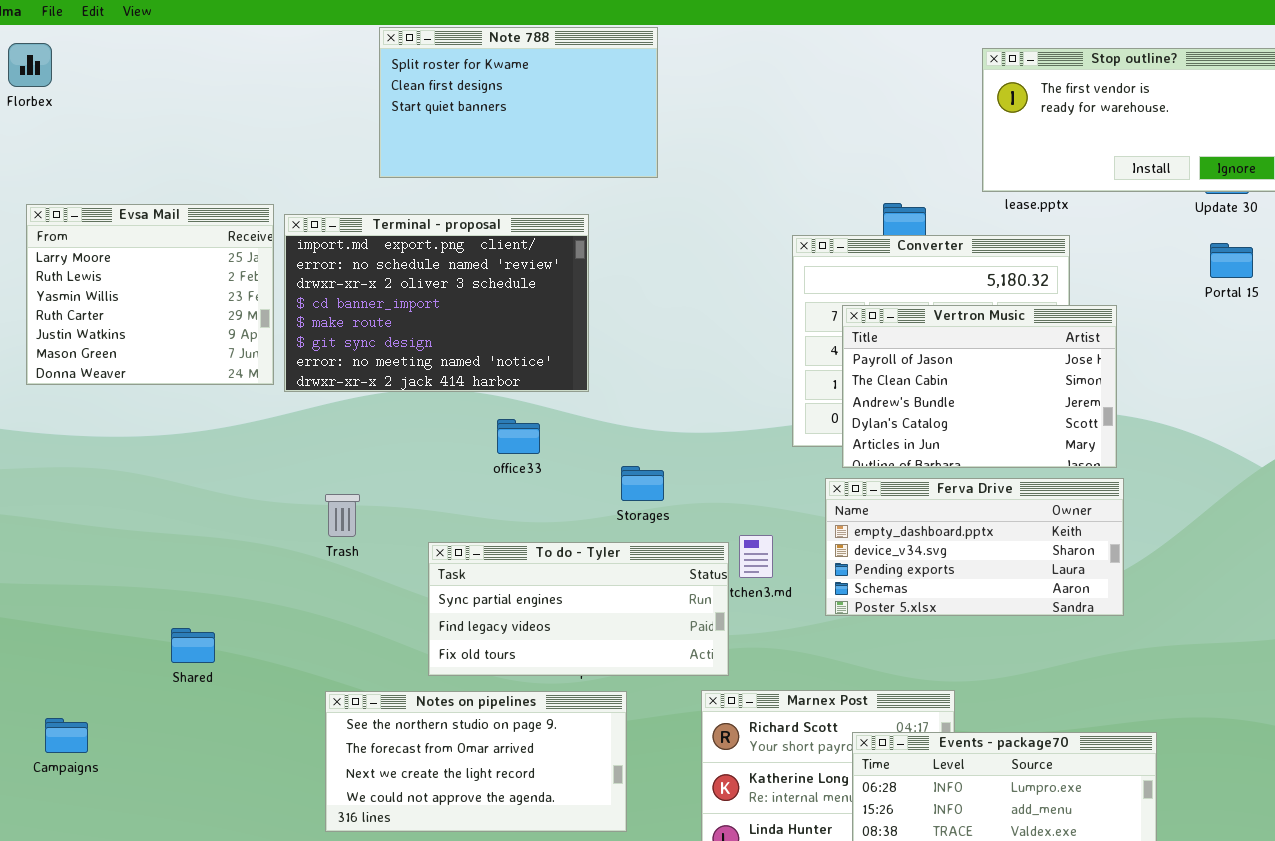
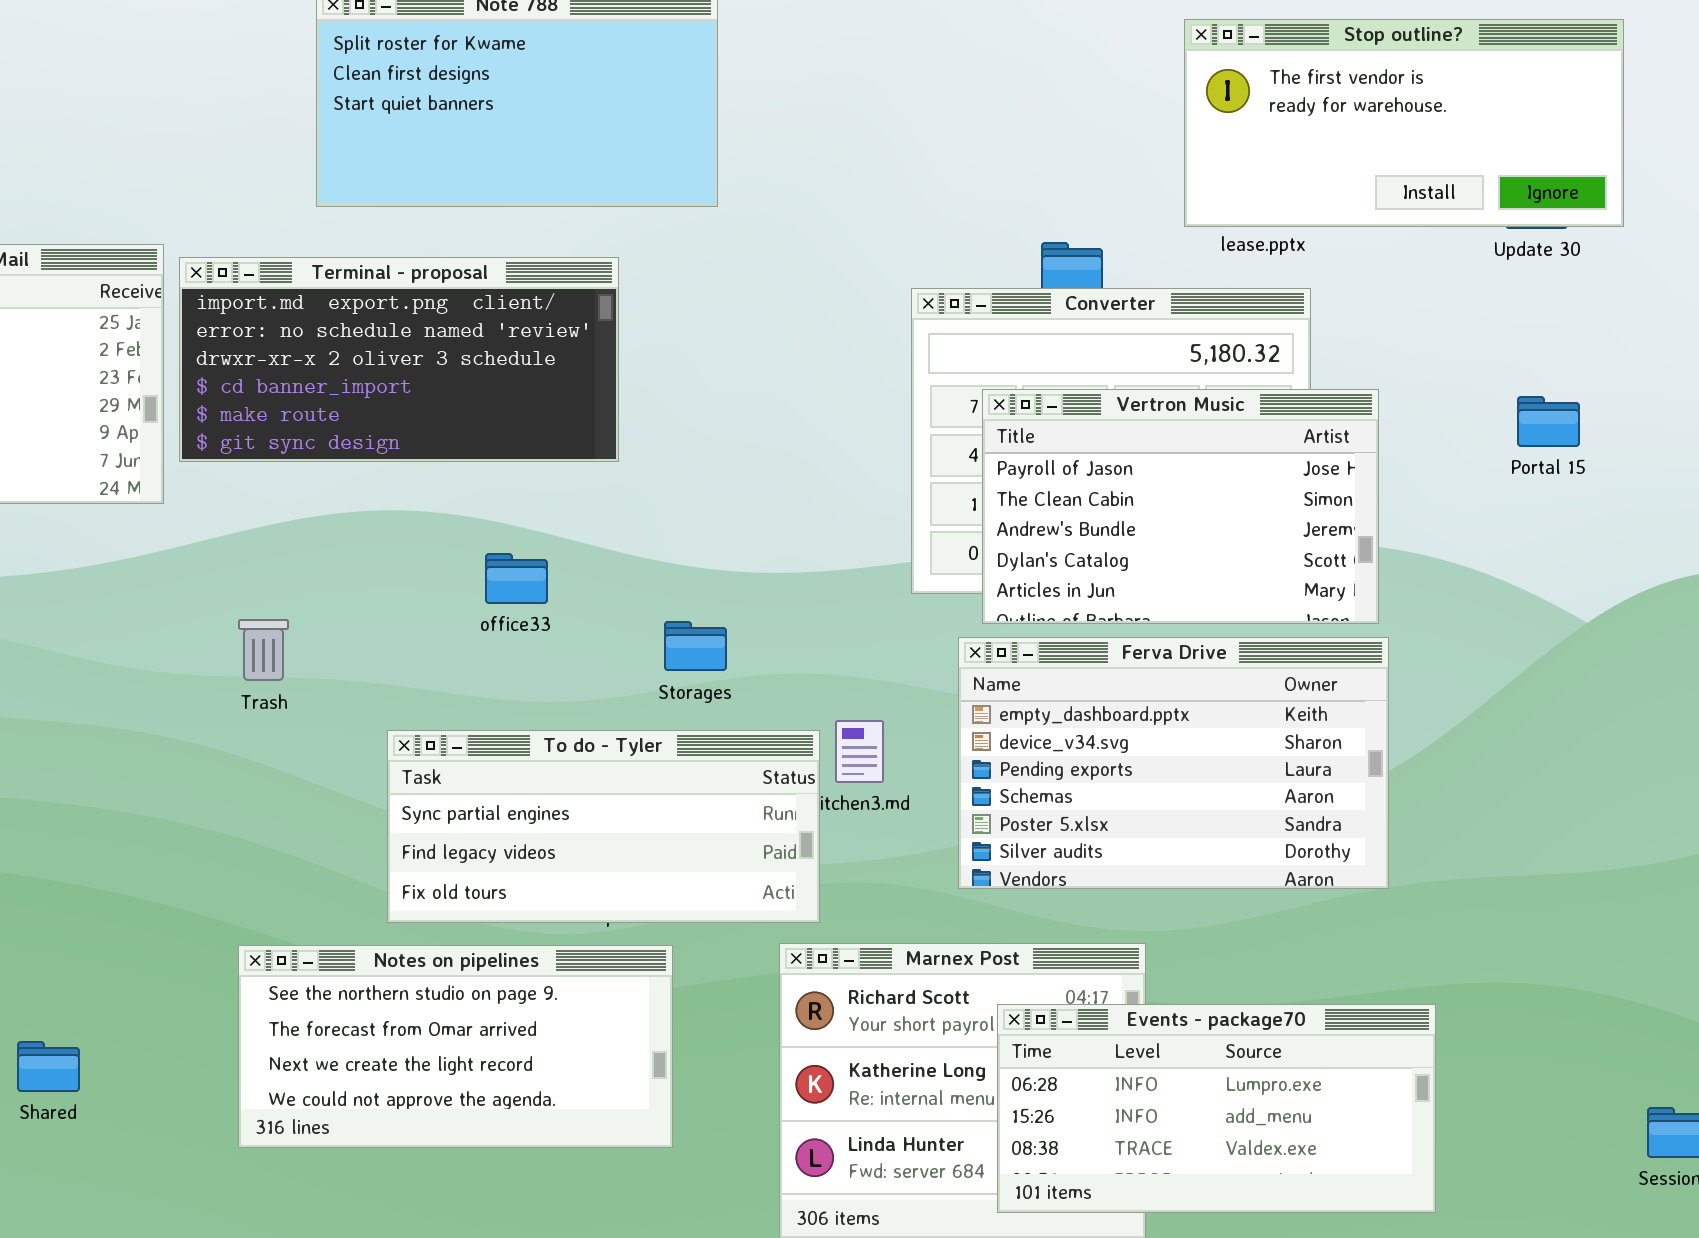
Terminal - proposal: [284,214,589,392] -> [179,257,619,462], resized
Portal 15: [1210,243,1253,278] -> [1517,396,1580,447], moved
Ferva Drive: [825,478,1124,616] -> [958,637,1389,889], resized
Trash: [325,494,360,537] -> [238,619,289,681], moved
Shared: [171,628,215,663] -> [17,1041,80,1092], moved

